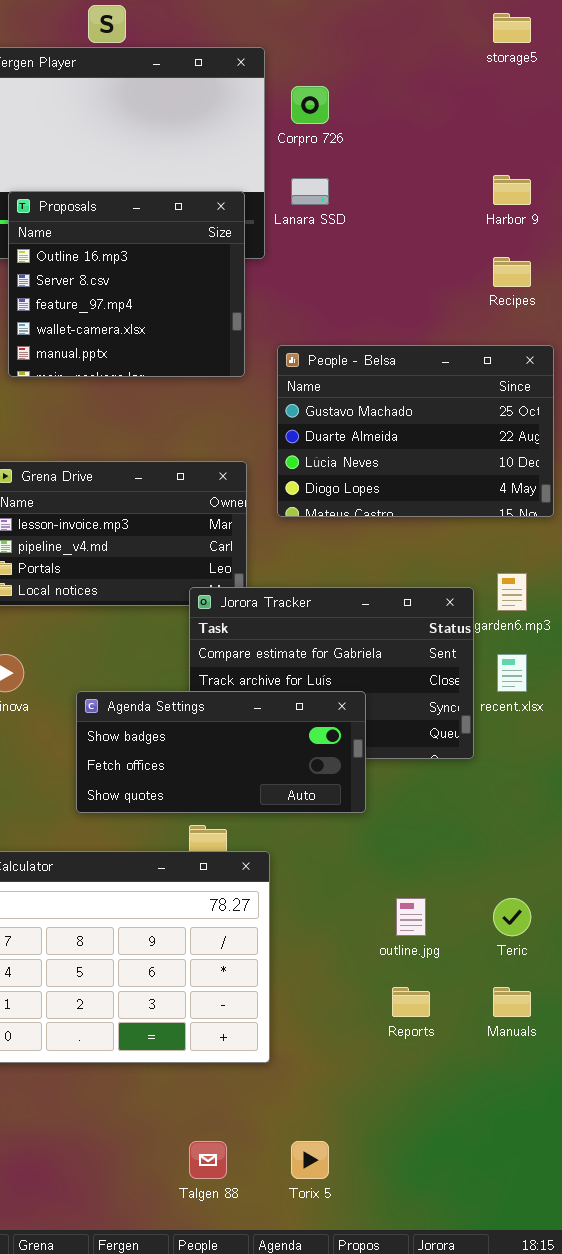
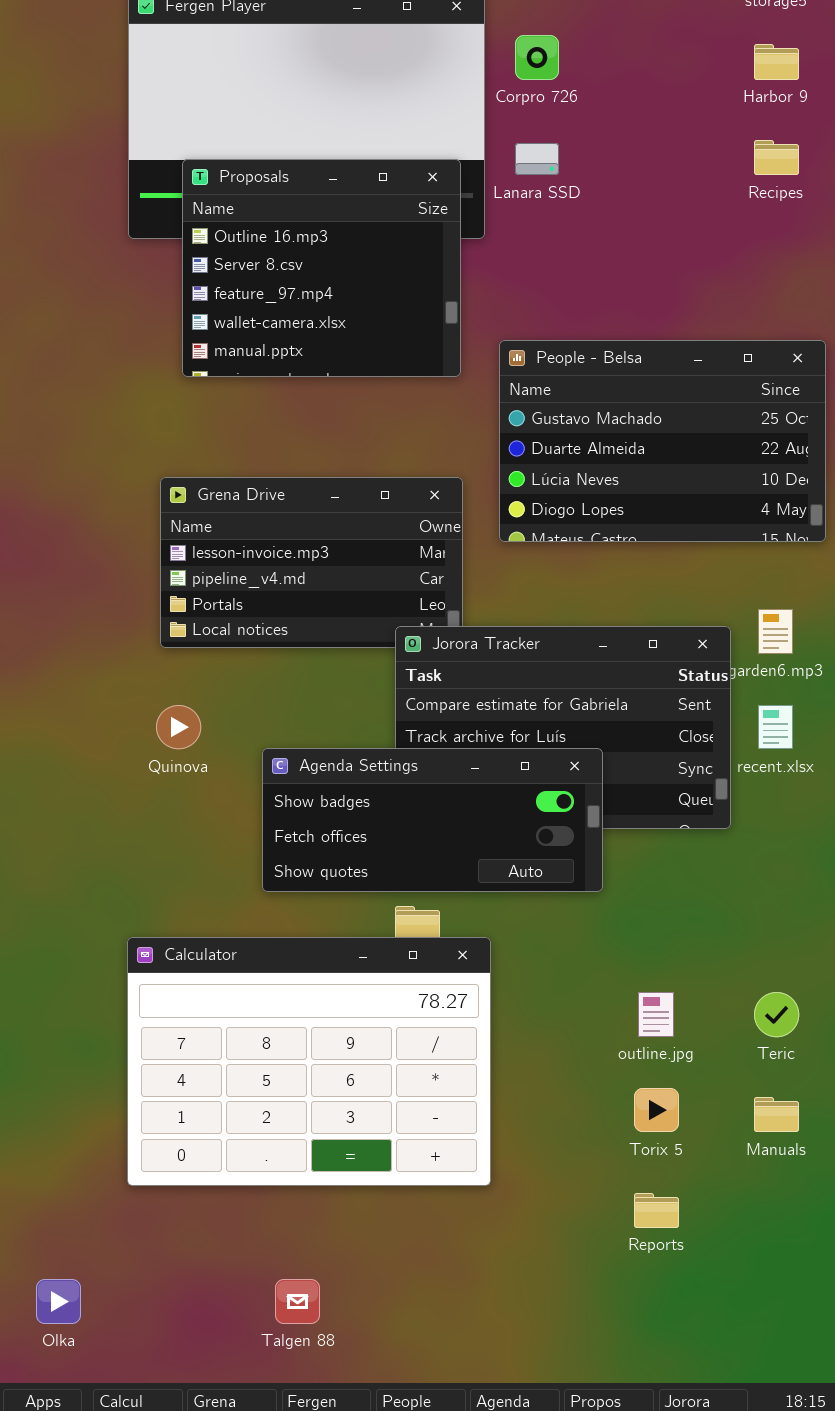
Harbor 9: [493,175,531,205] -> [754,44,799,80], moved
Recipes: [493,257,531,287] -> [754,140,799,175], moved
Reports: [392,987,430,1017] -> [634,1193,679,1228], moved
Talgen 88: [189,1141,227,1179] -> [275,1279,320,1324], moved
Torix 5: [291,1141,329,1179] -> [634,1088,679,1132], moved

